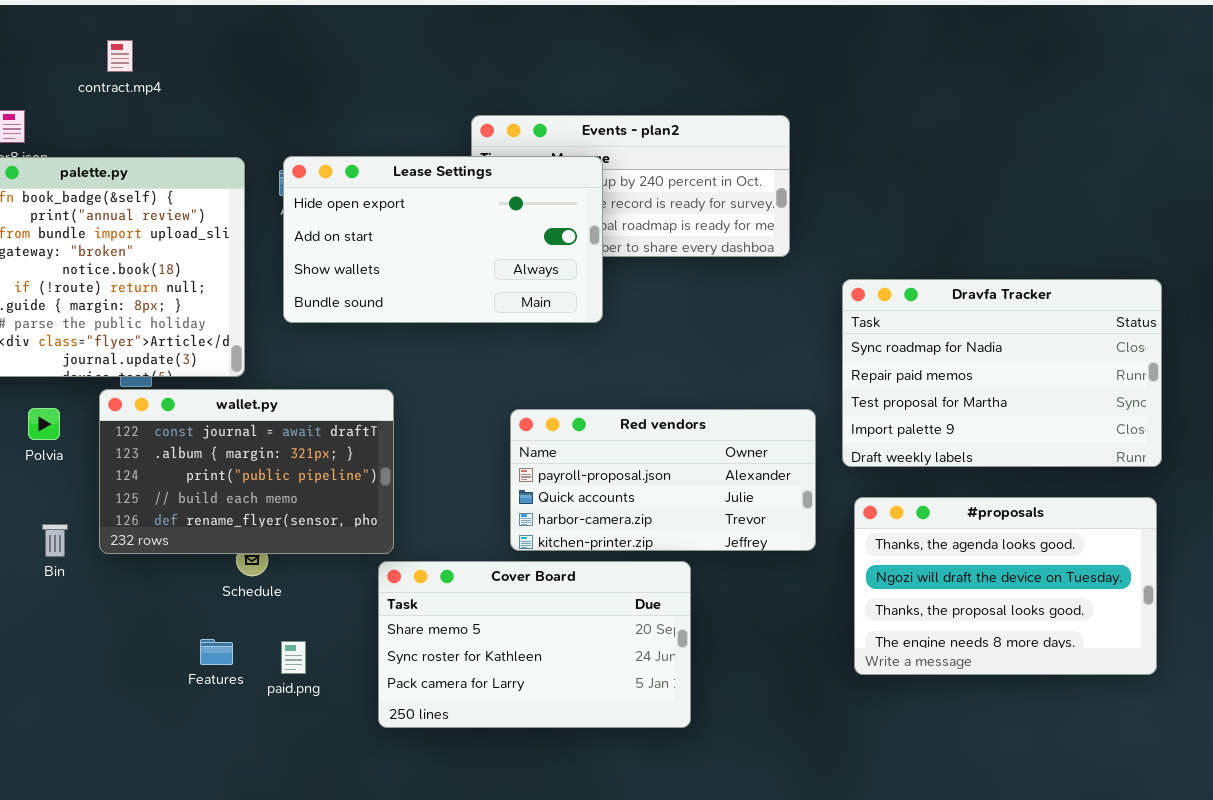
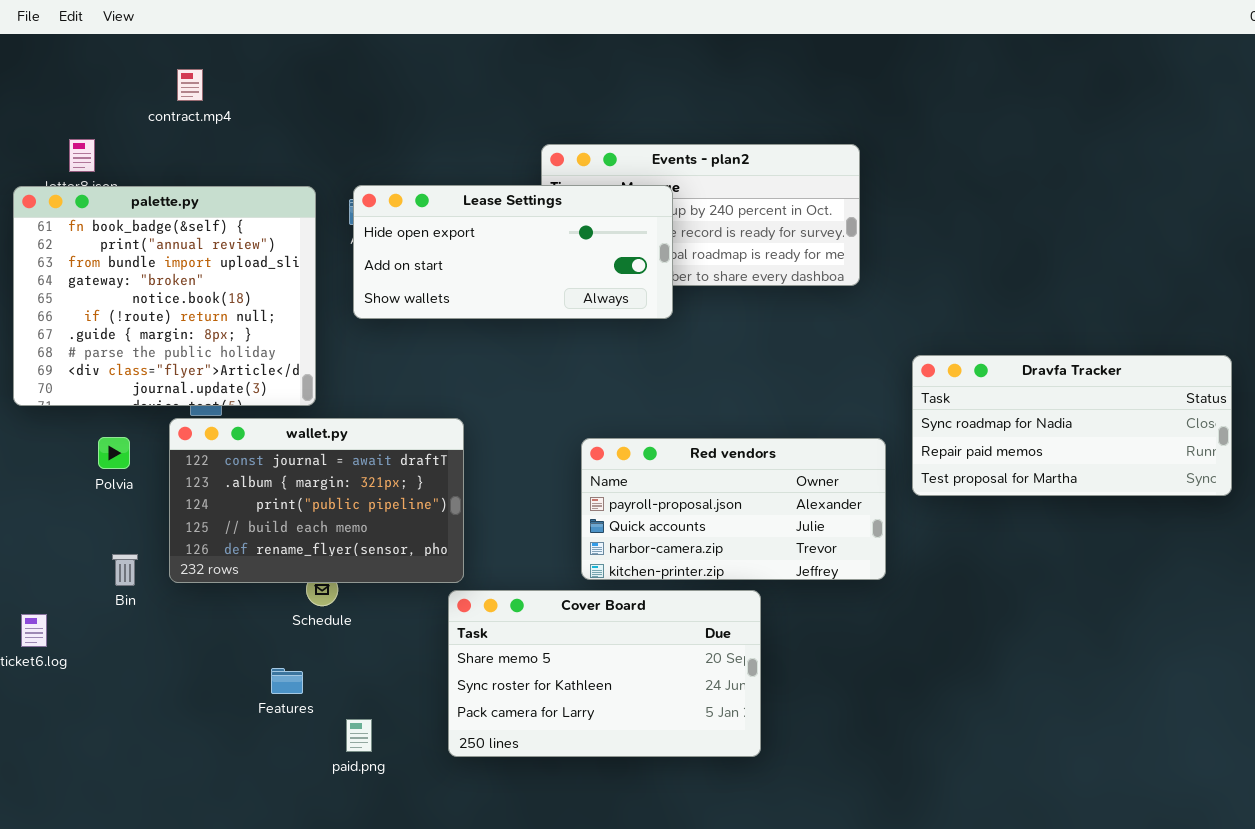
Lease Settings: [283,156,603,323] -> [353,185,673,319], resized
Dravfa Tracker: [842,279,1162,467] -> [912,355,1232,496], resized
#proposals: [854,497,1157,675] -> none, closed
paid.png: [281,641,306,674] -> [346,719,372,752], moved

